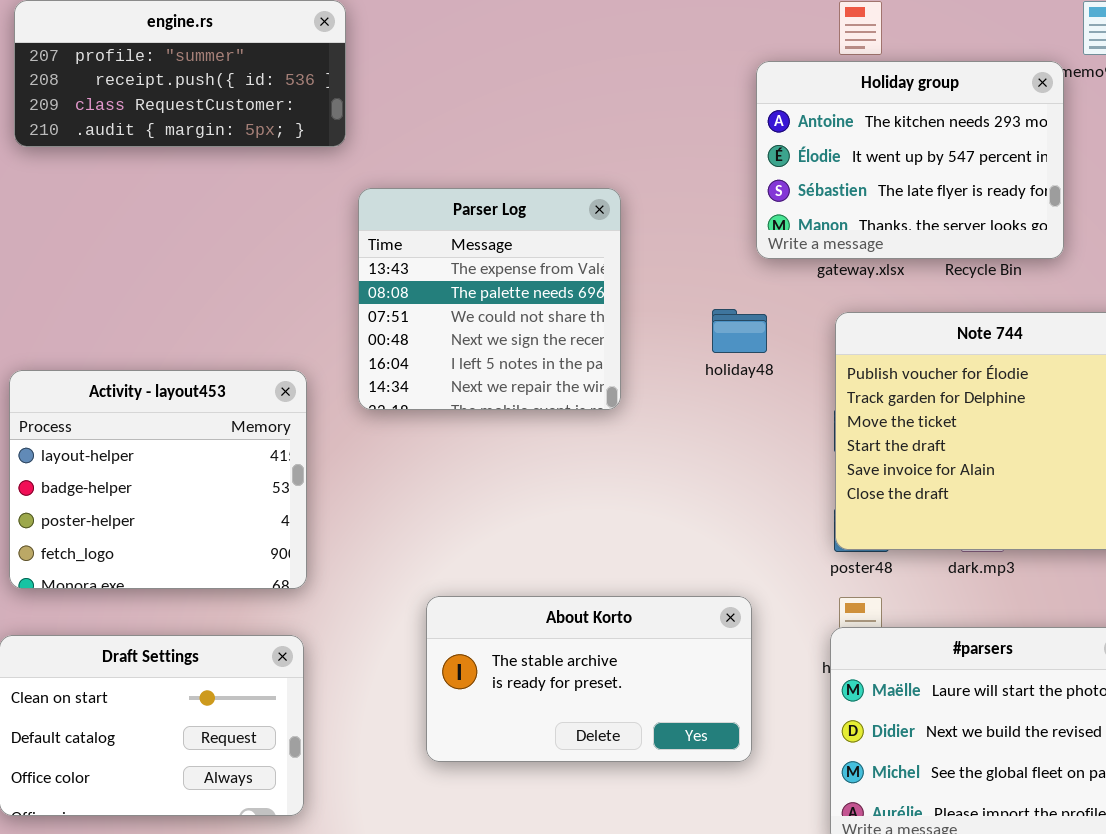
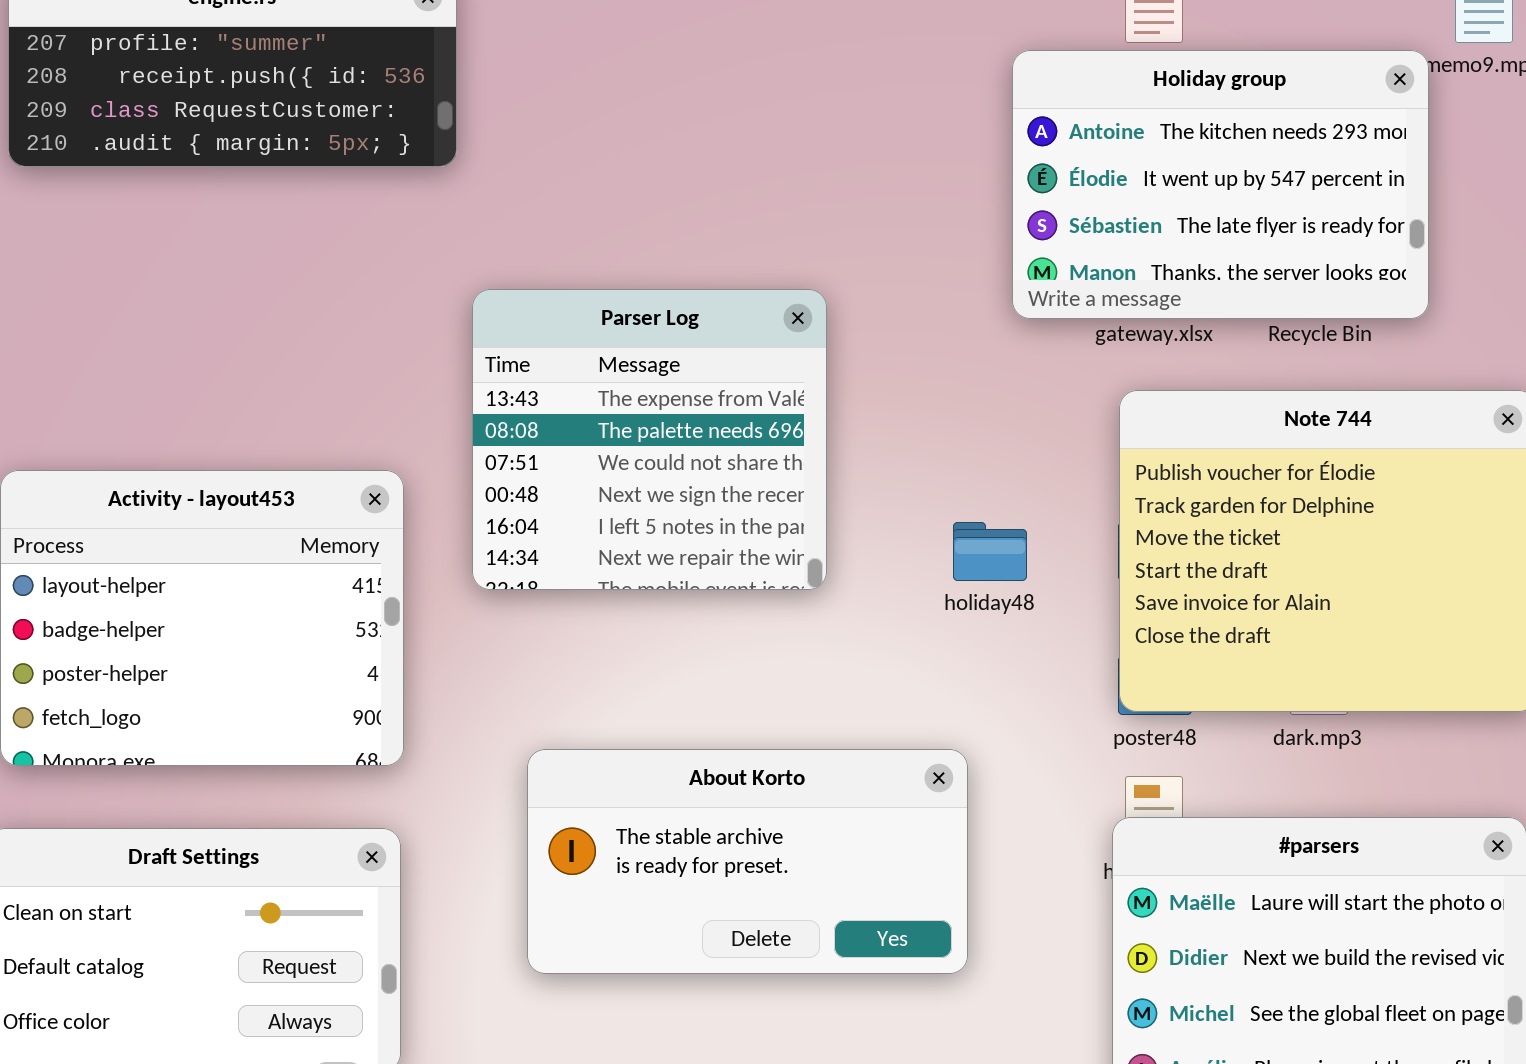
Parser Log: [358,188,621,410] -> [472,289,827,590], moved
holiday48: [712,309,767,353] -> [953,522,1027,581], moved
About Korto: [426,596,752,762] -> [527,749,968,974], moved

